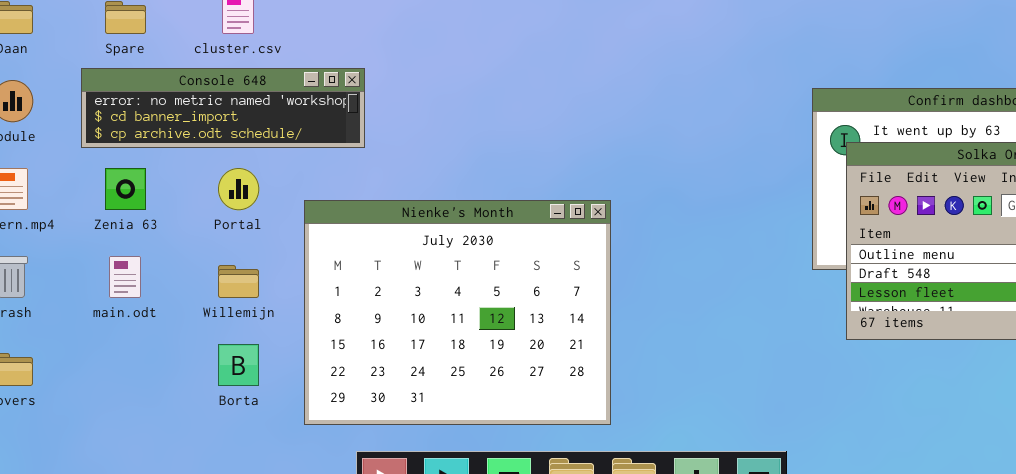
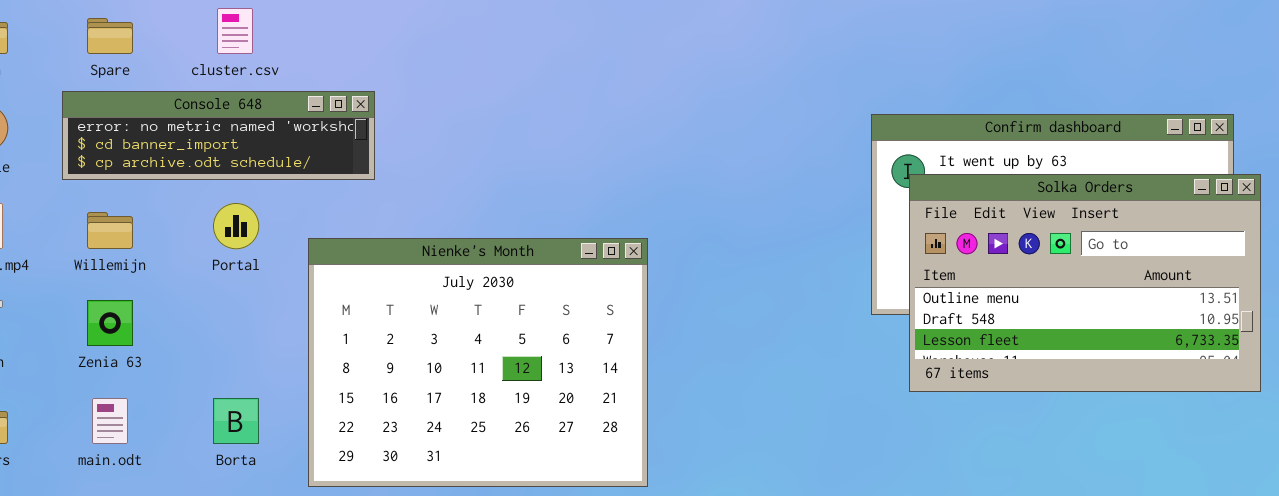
Zenia 63: [105,168,146,210] -> [87,300,133,346], moved
main.odt: [109,256,141,298] -> [92,398,128,444], moved
Willemijn: [218,265,259,298] -> [87,212,133,249], moved

